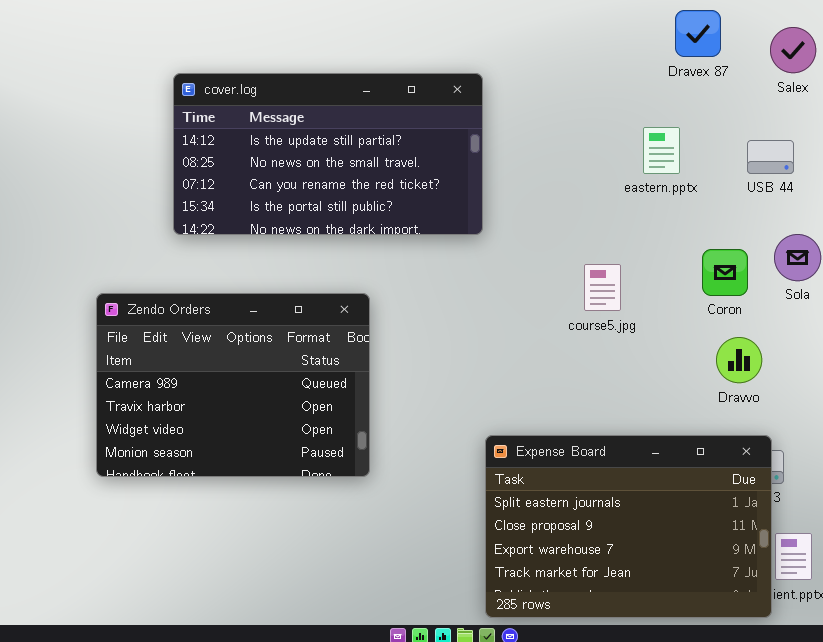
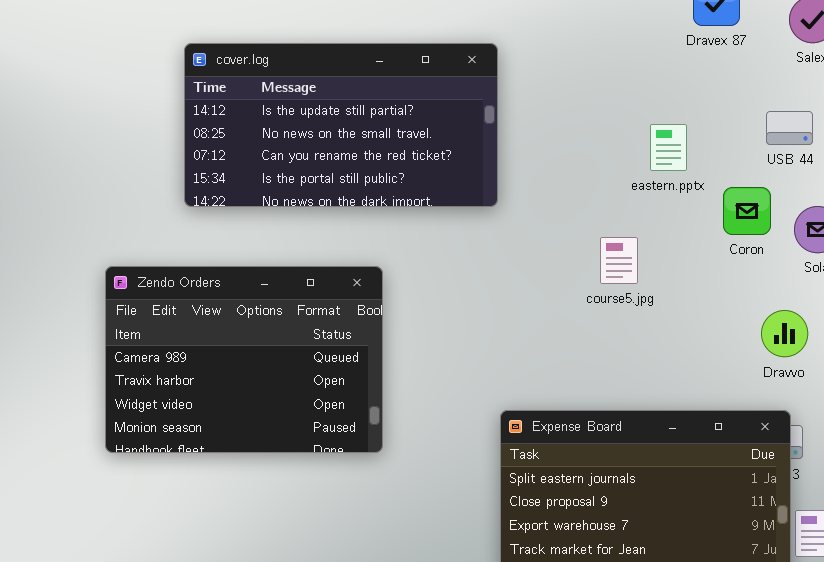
eastern.pptx: [643,127,680,174] -> [650,124,687,171], moved
Coron: [702,249,748,296] -> [723,187,771,235], moved
Dravvo: [716,337,762,383] -> [761,310,808,357], moved

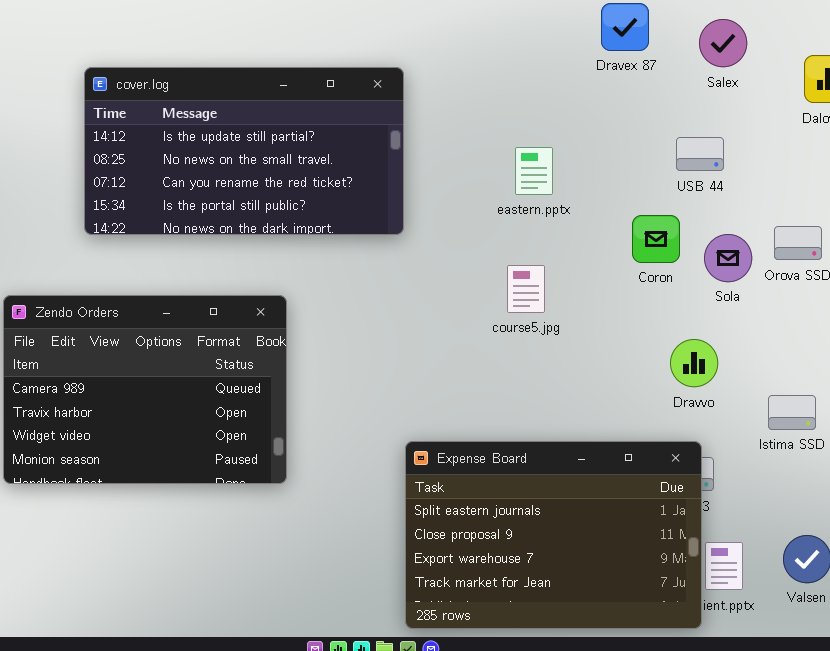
eastern.pptx: [650,124,687,171] -> [515,147,553,195], moved

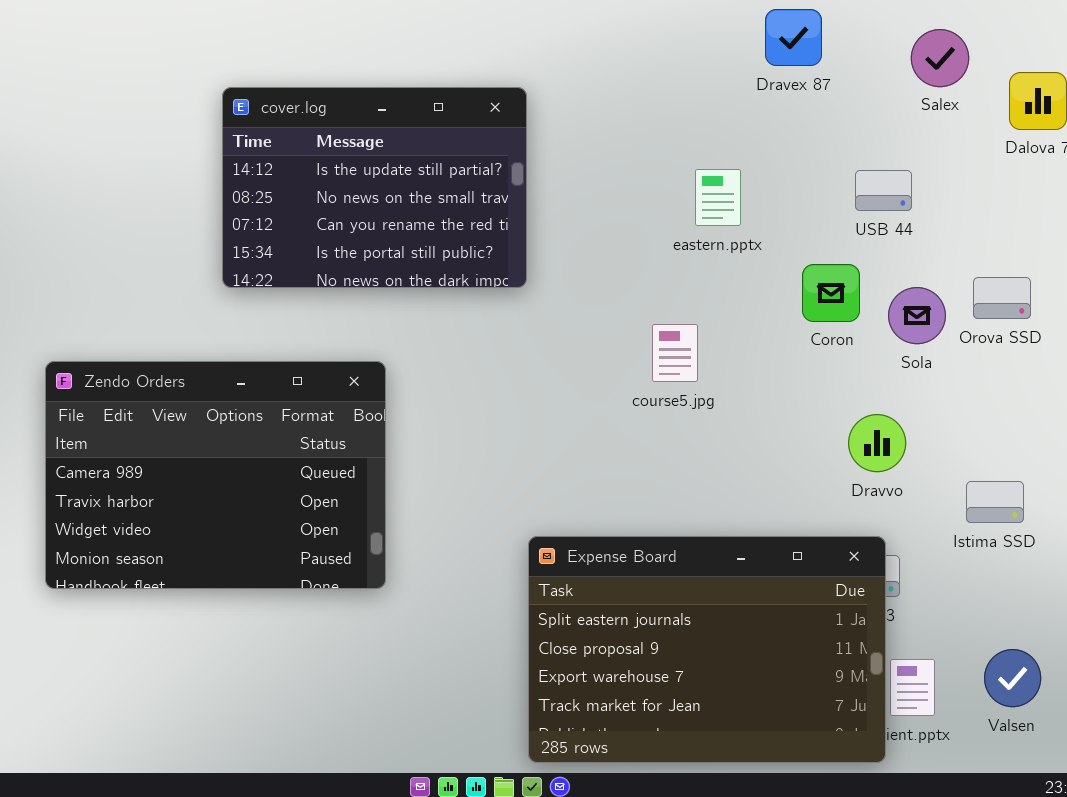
Salex: [699,19,747,67] -> [911,29,969,87], moved
cover.log: [84,67,404,235] -> [222,87,527,288], resized
eastern.pptx: [515,147,553,195] -> [695,169,741,226], moved

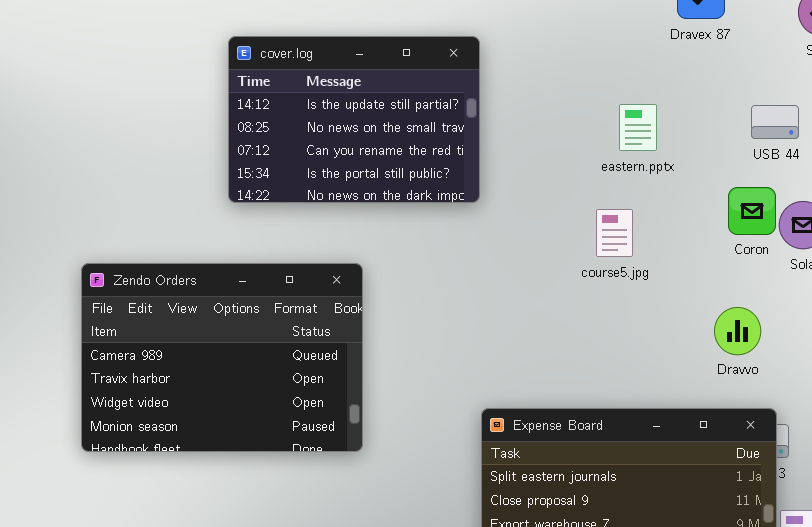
Coron: [802,264,860,322] -> [728,187,776,235], moved
course5.jpg: [652,324,698,382] -> [596,209,633,257], moved
Dravvo: [848,414,906,472] -> [714,307,761,355], moved

